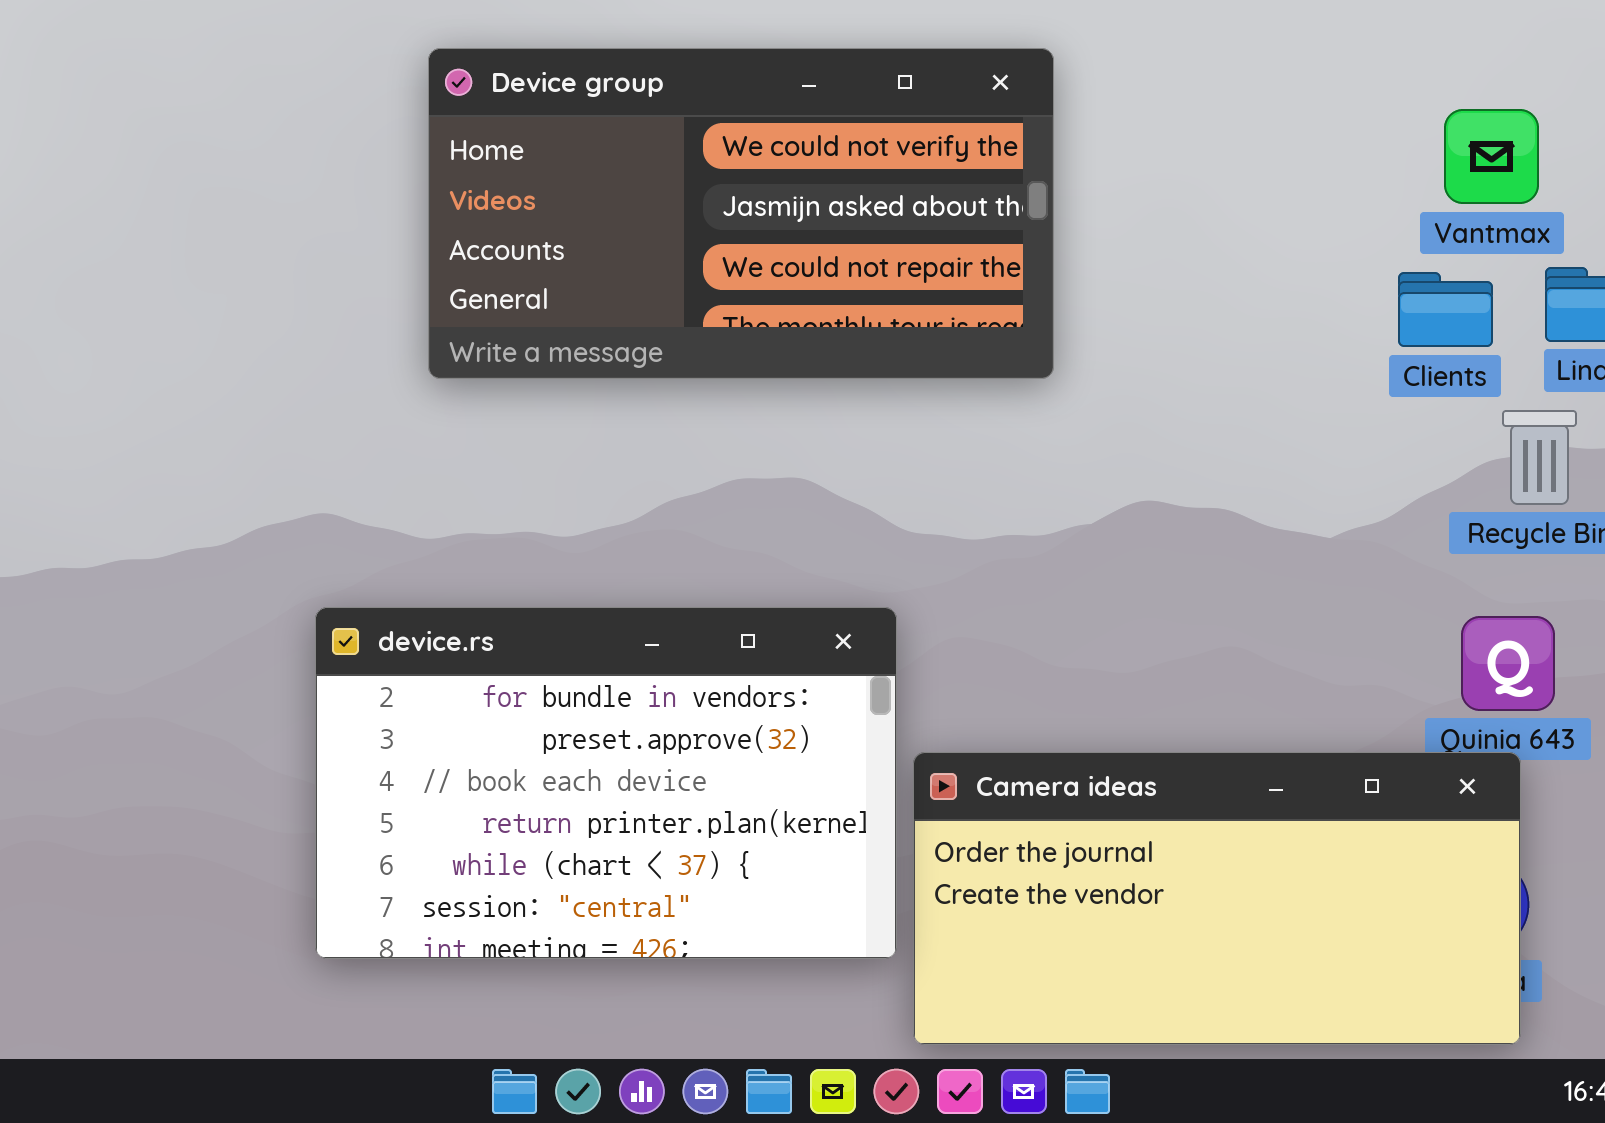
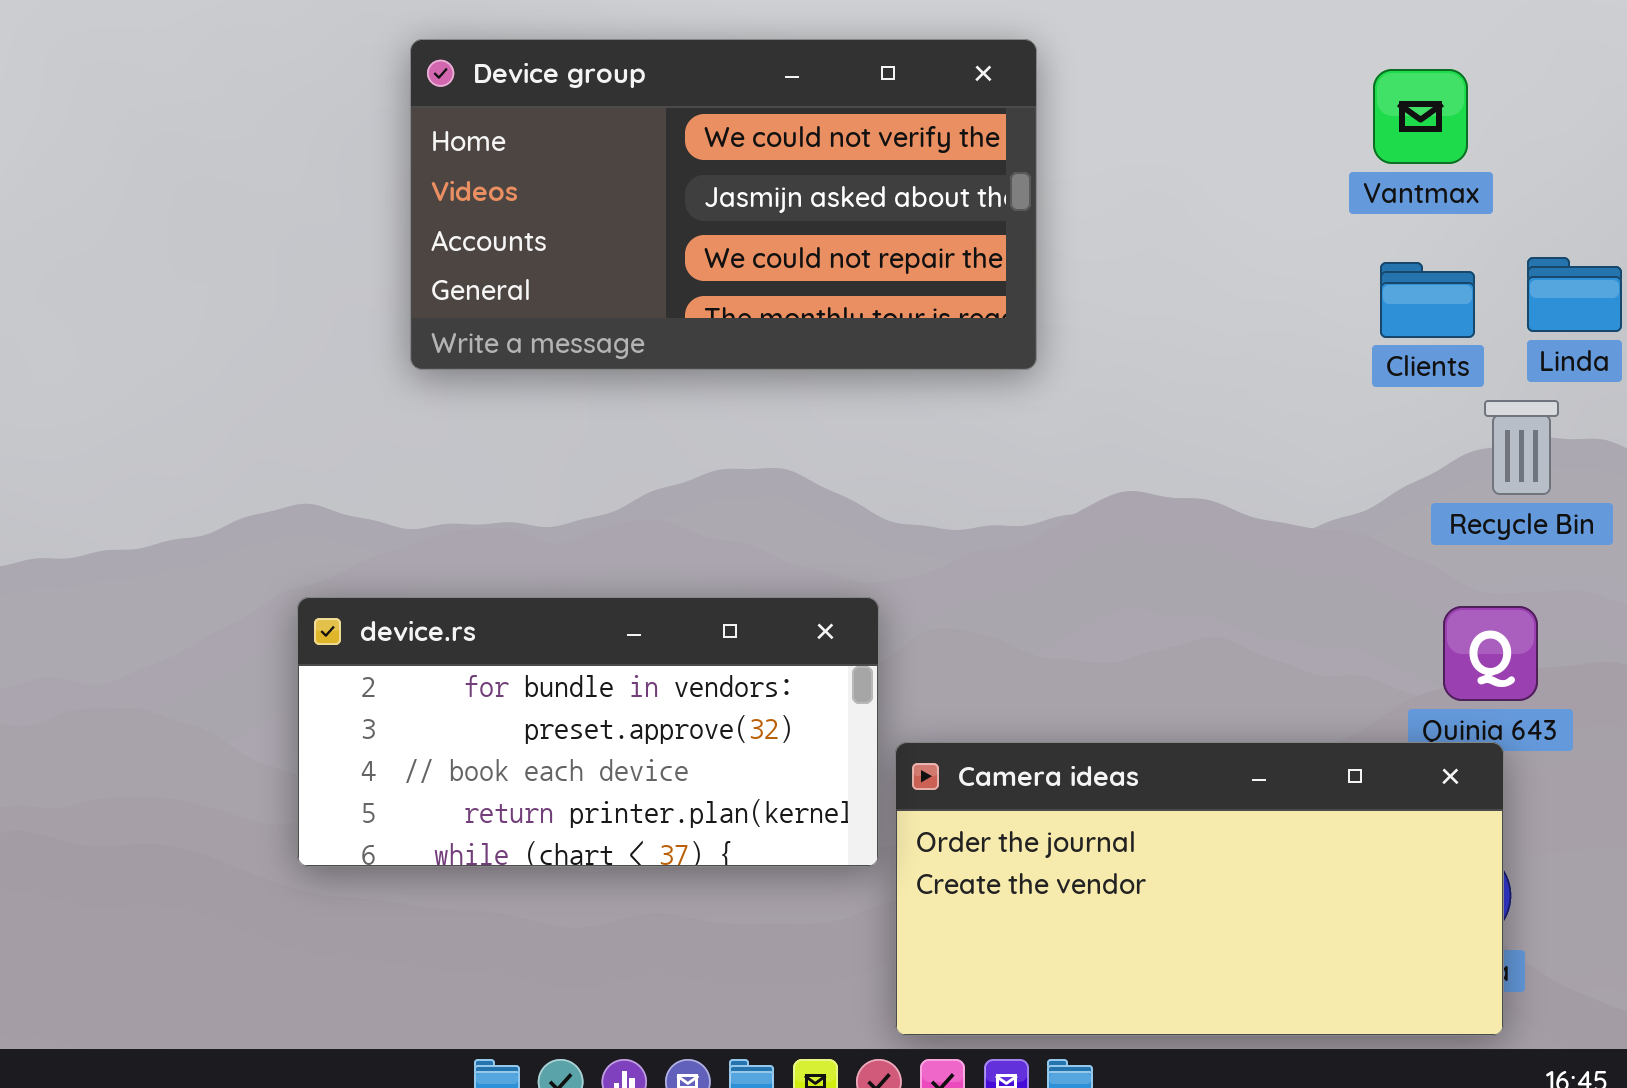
Vantmax: [1444,109,1539,204] -> [1373,69,1468,164], moved
device.rs: [315,607,897,959] -> [297,597,879,867], resized

